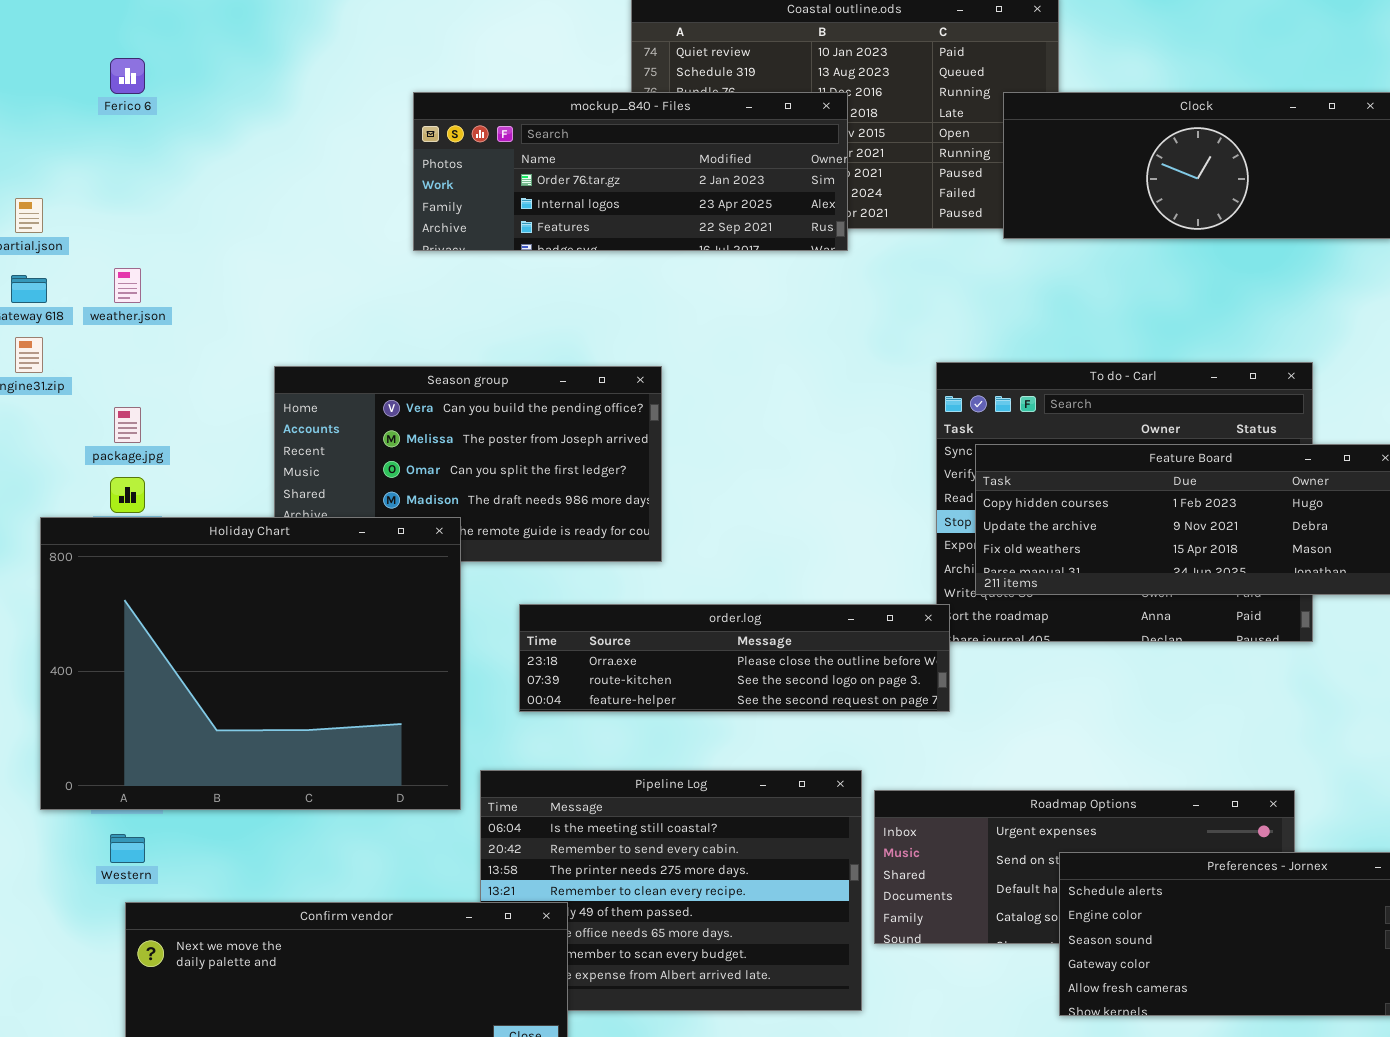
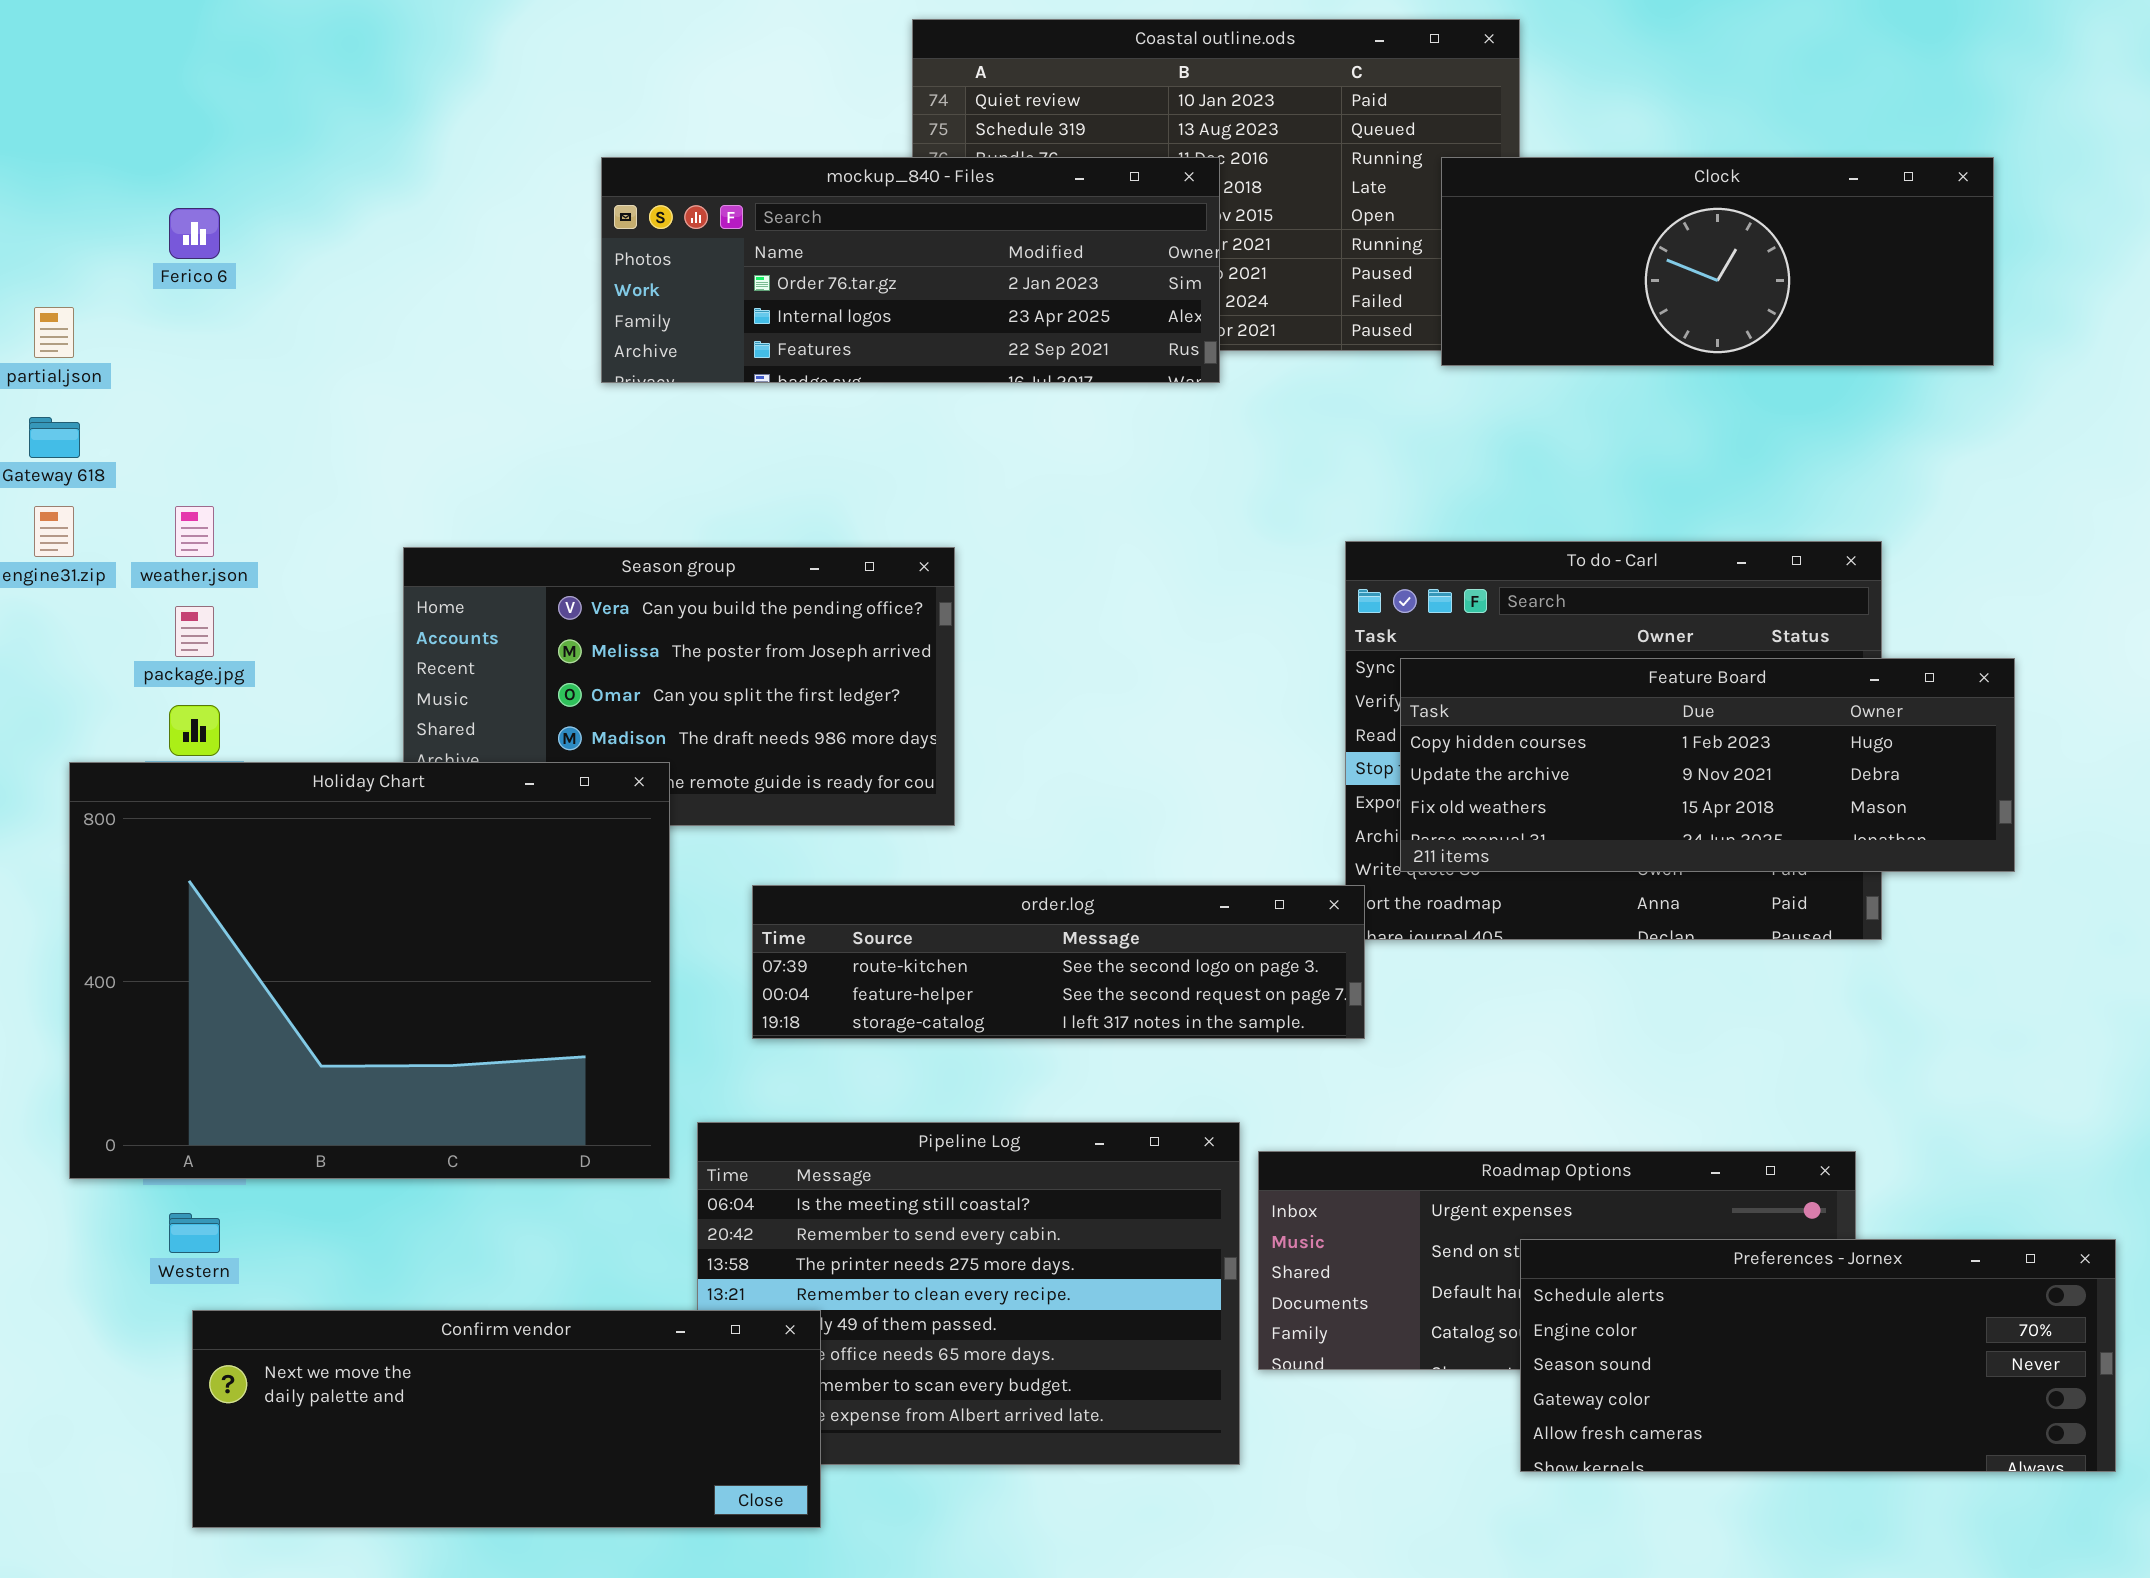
Ferico 6: [110,58,145,94] -> [169,208,220,259], moved
weather.json: [114,268,141,303] -> [175,506,214,557], moved
order.log: [519,604,950,712] -> [752,885,1365,1039], scrolled down 1 row

